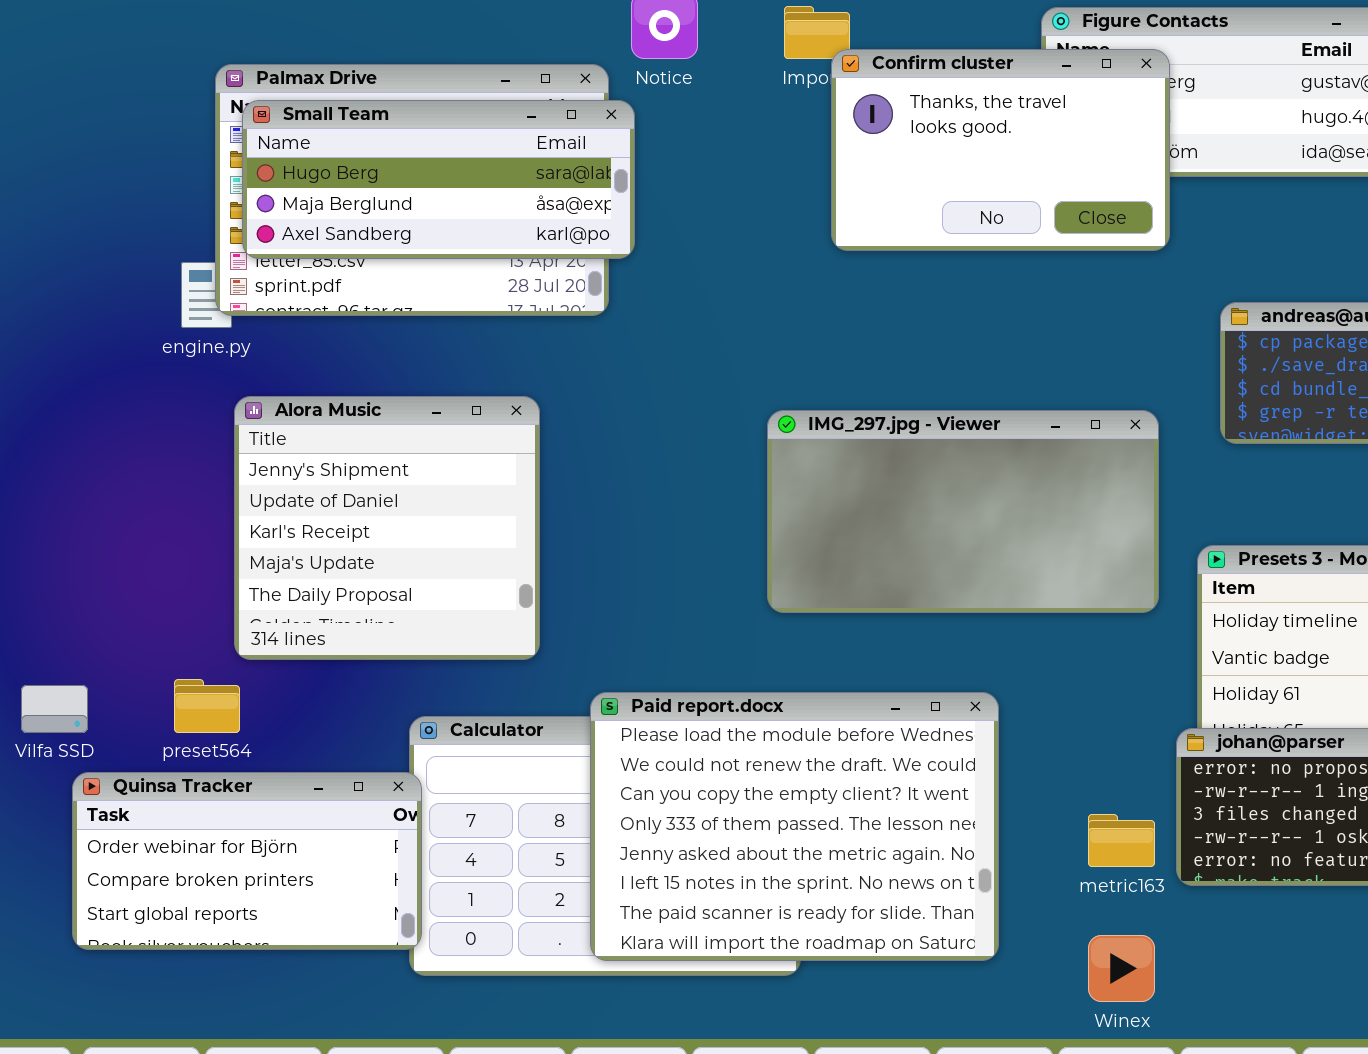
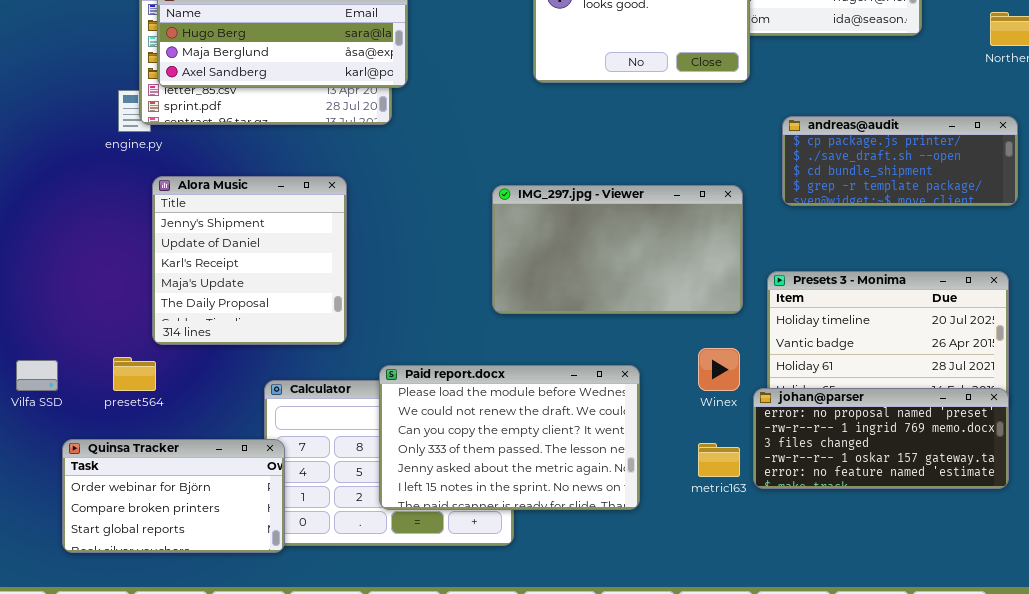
Paid report.docx: [590,692,999,961] -> [379,365,640,510], resized
Quinsa Tracker: [72,772,422,950] -> [62,439,285,553], moved
Winex: [1088,935,1155,1002] -> [698,348,740,391], moved

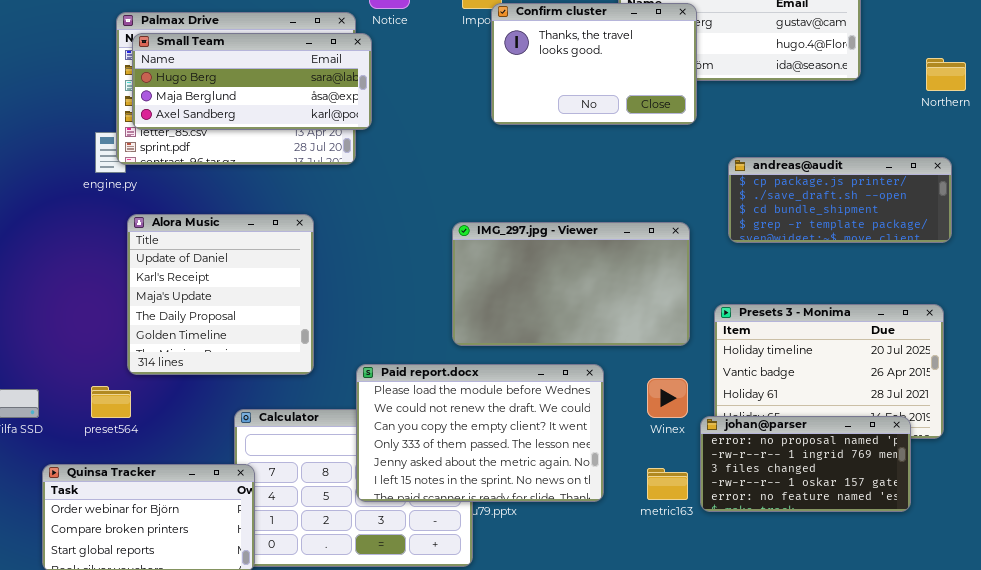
Alora Music: [152,176,347,345] -> [127,214,314,375], scrolled down 1 row
Paid report.docx: [379,365,640,510] -> [356,364,604,502], moved
johan@parser: [753,388,1009,489] -> [700,416,911,512], resized

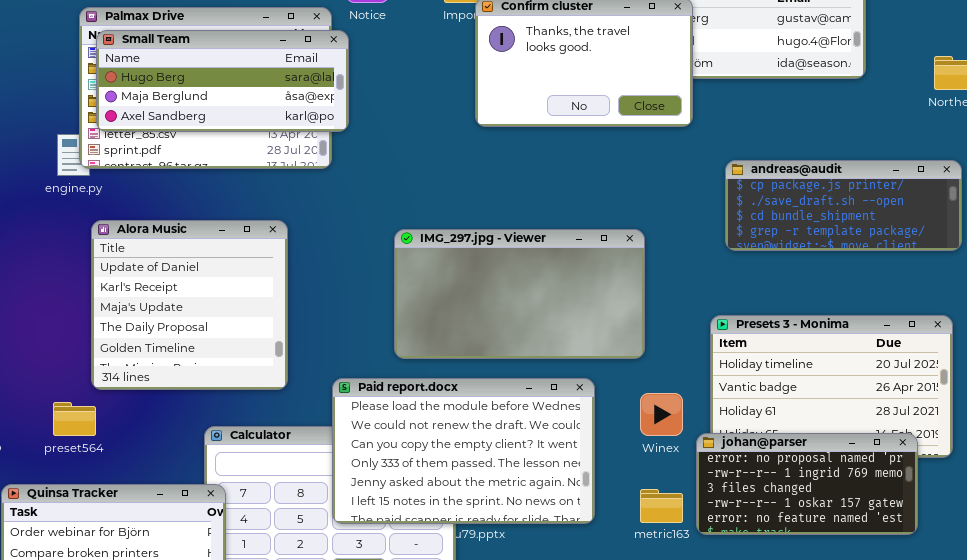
IMG_297.jpg - Viewer: [452,222,690,346] -> [394,229,645,359], moved

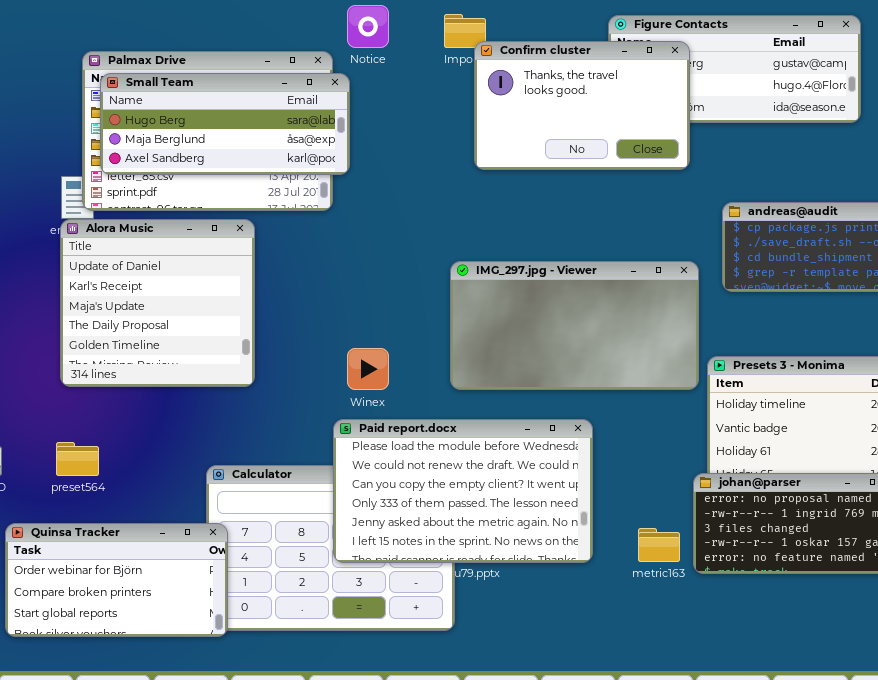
Alora Music: [91,220,288,390] -> [60,219,255,387], moved
IMG_297.jpg - Viewer: [394,229,645,359] -> [450,261,699,390], moved
Winex: [640,393,683,436] -> [347,348,389,390], moved

